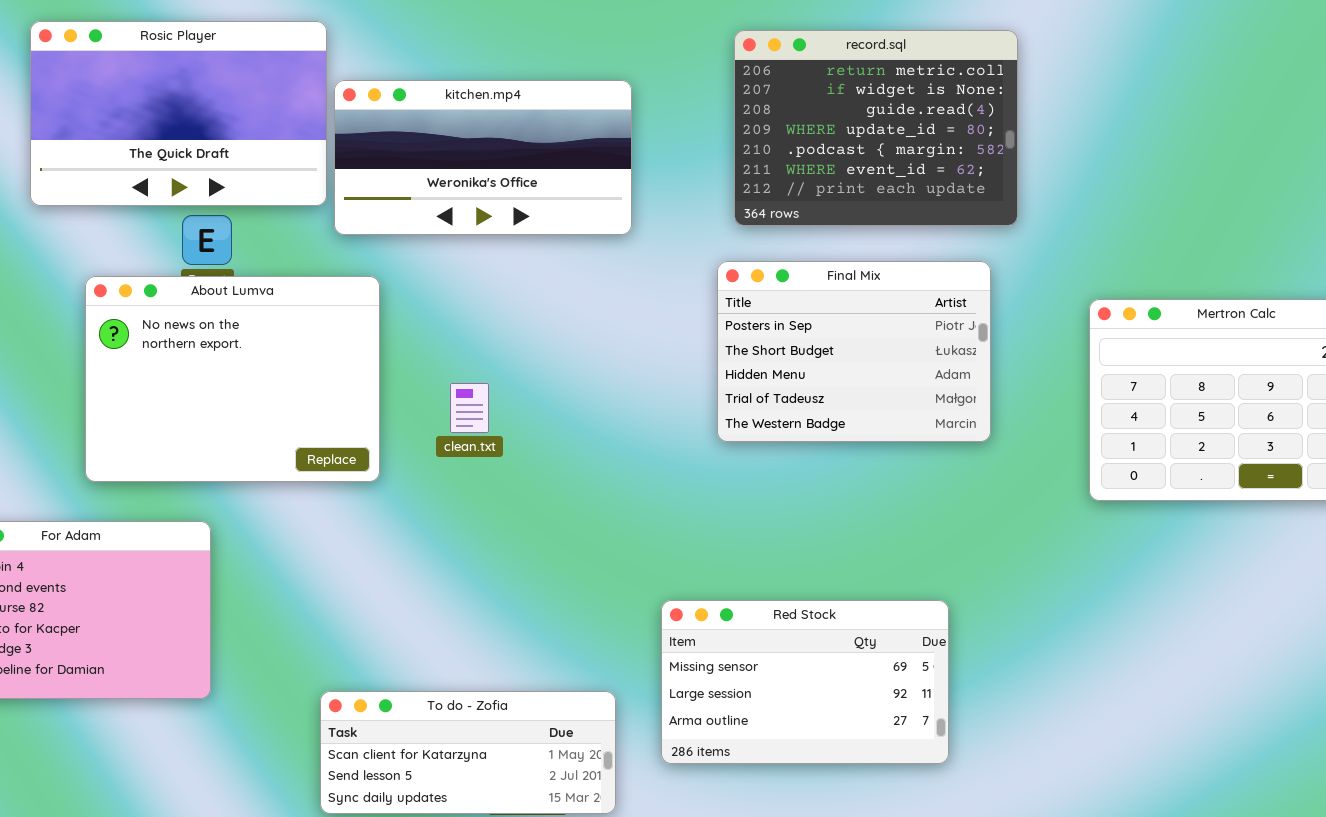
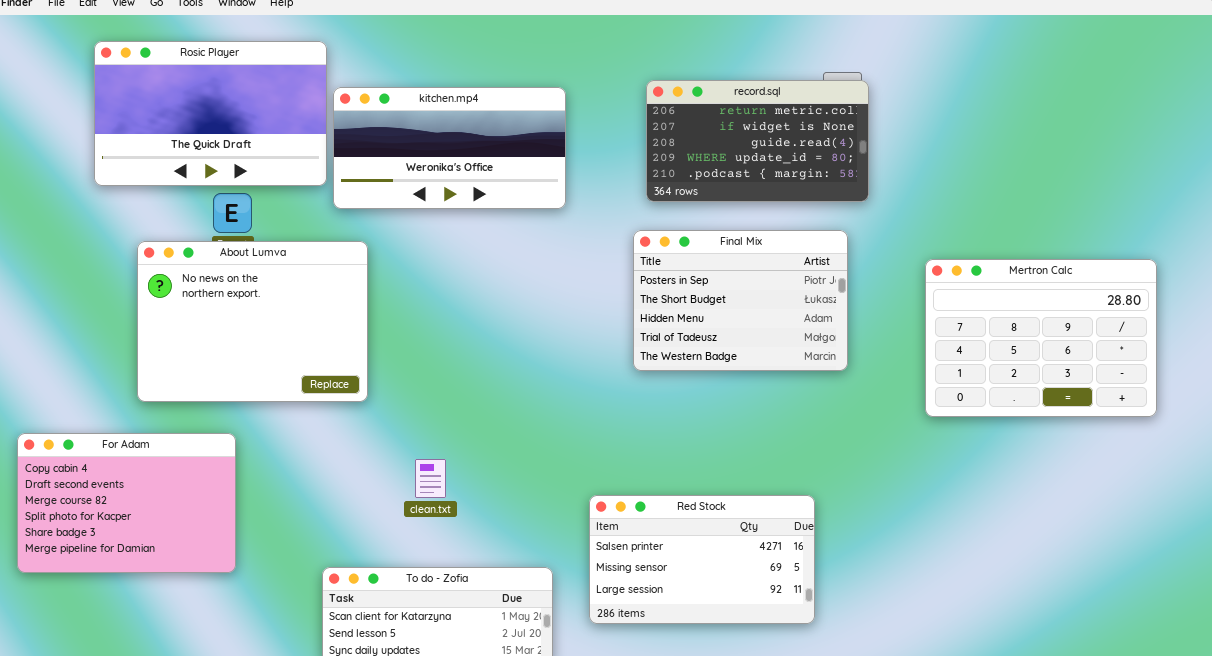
record.sql: [734,30,1018,226] -> [646,80,869,202], resized
clean.txt: [450,383,489,433] -> [415,459,446,498], moved
Red Stock: [661,600,949,764] -> [589,495,815,624], scrolled up 1 row

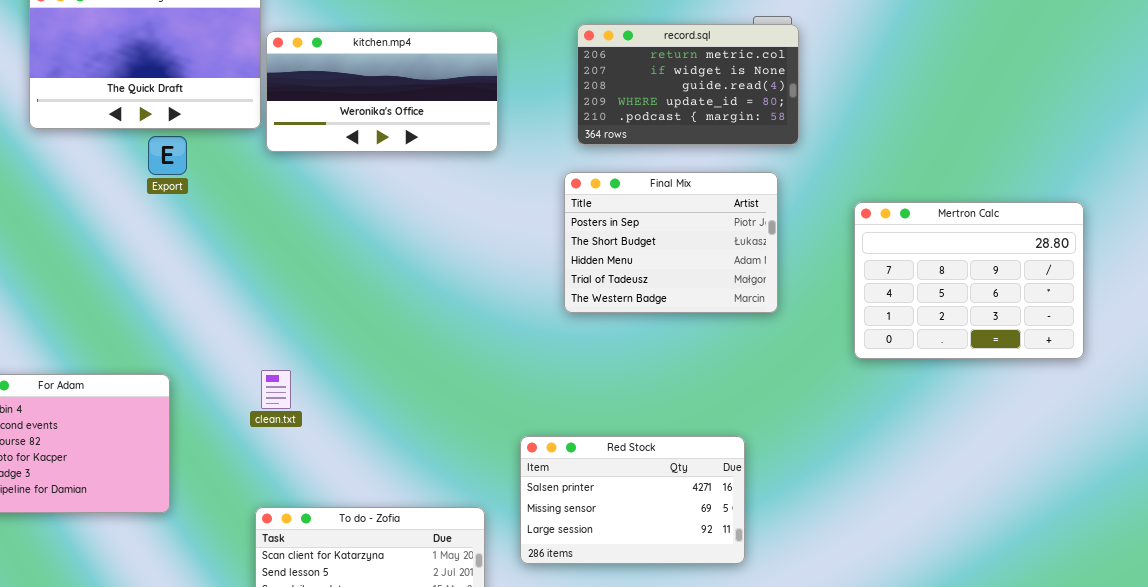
About Lumva: [137,241,368,402] -> none, closed
clean.txt: [415,459,446,498] -> [261,370,291,409], moved

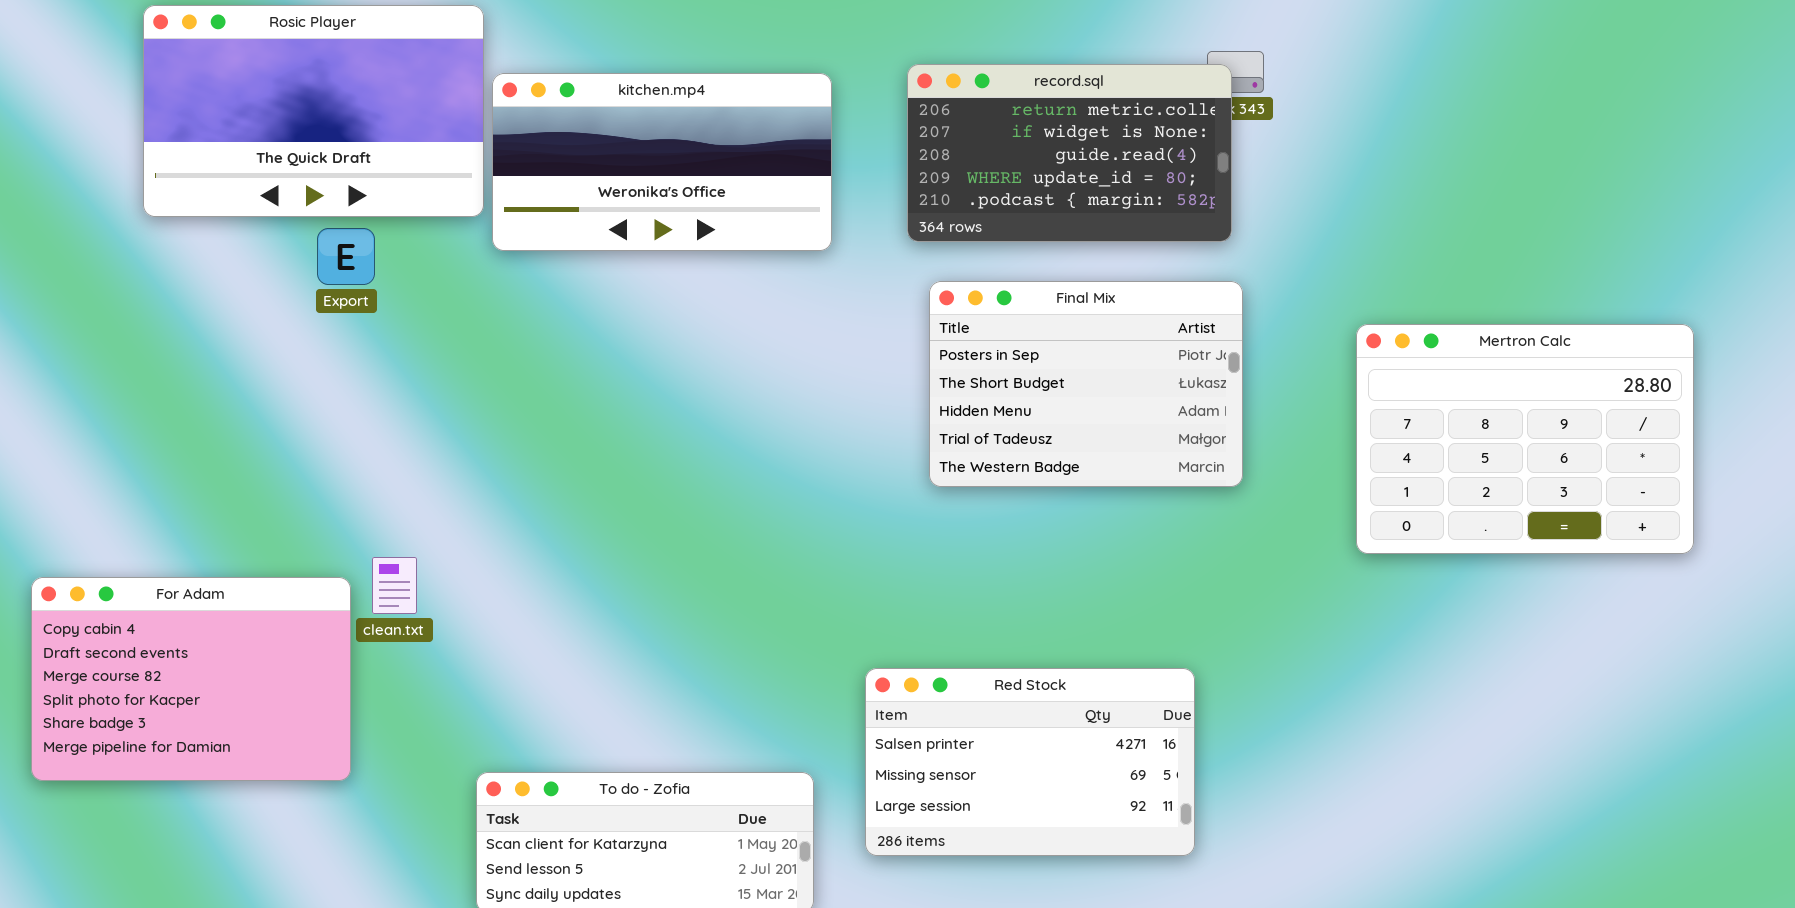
record.sql: [577,24,799,145] -> [907,64,1232,242], moved
clean.txt: [261,370,291,409] -> [372,557,417,614], moved

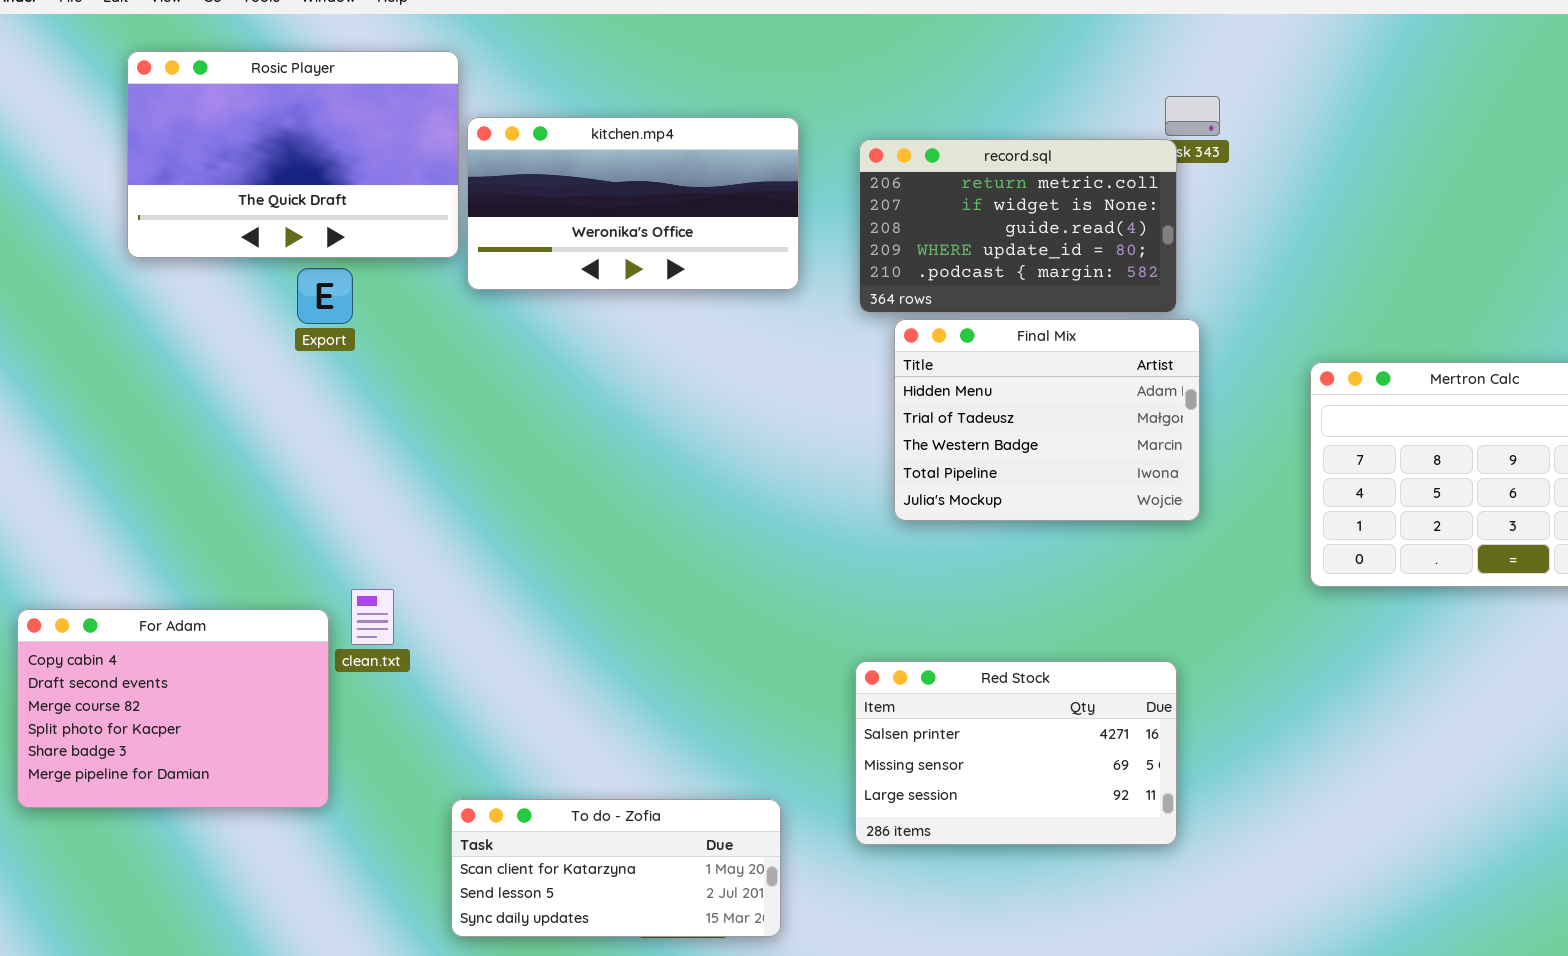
record.sql: [907,64,1232,242] -> [859,139,1177,313], moved
Final Mix: [929,281,1243,487] -> [894,319,1200,521], scrolled down 2 rows
Red Stock: [865,668,1195,856] -> [855,661,1177,845], moved

